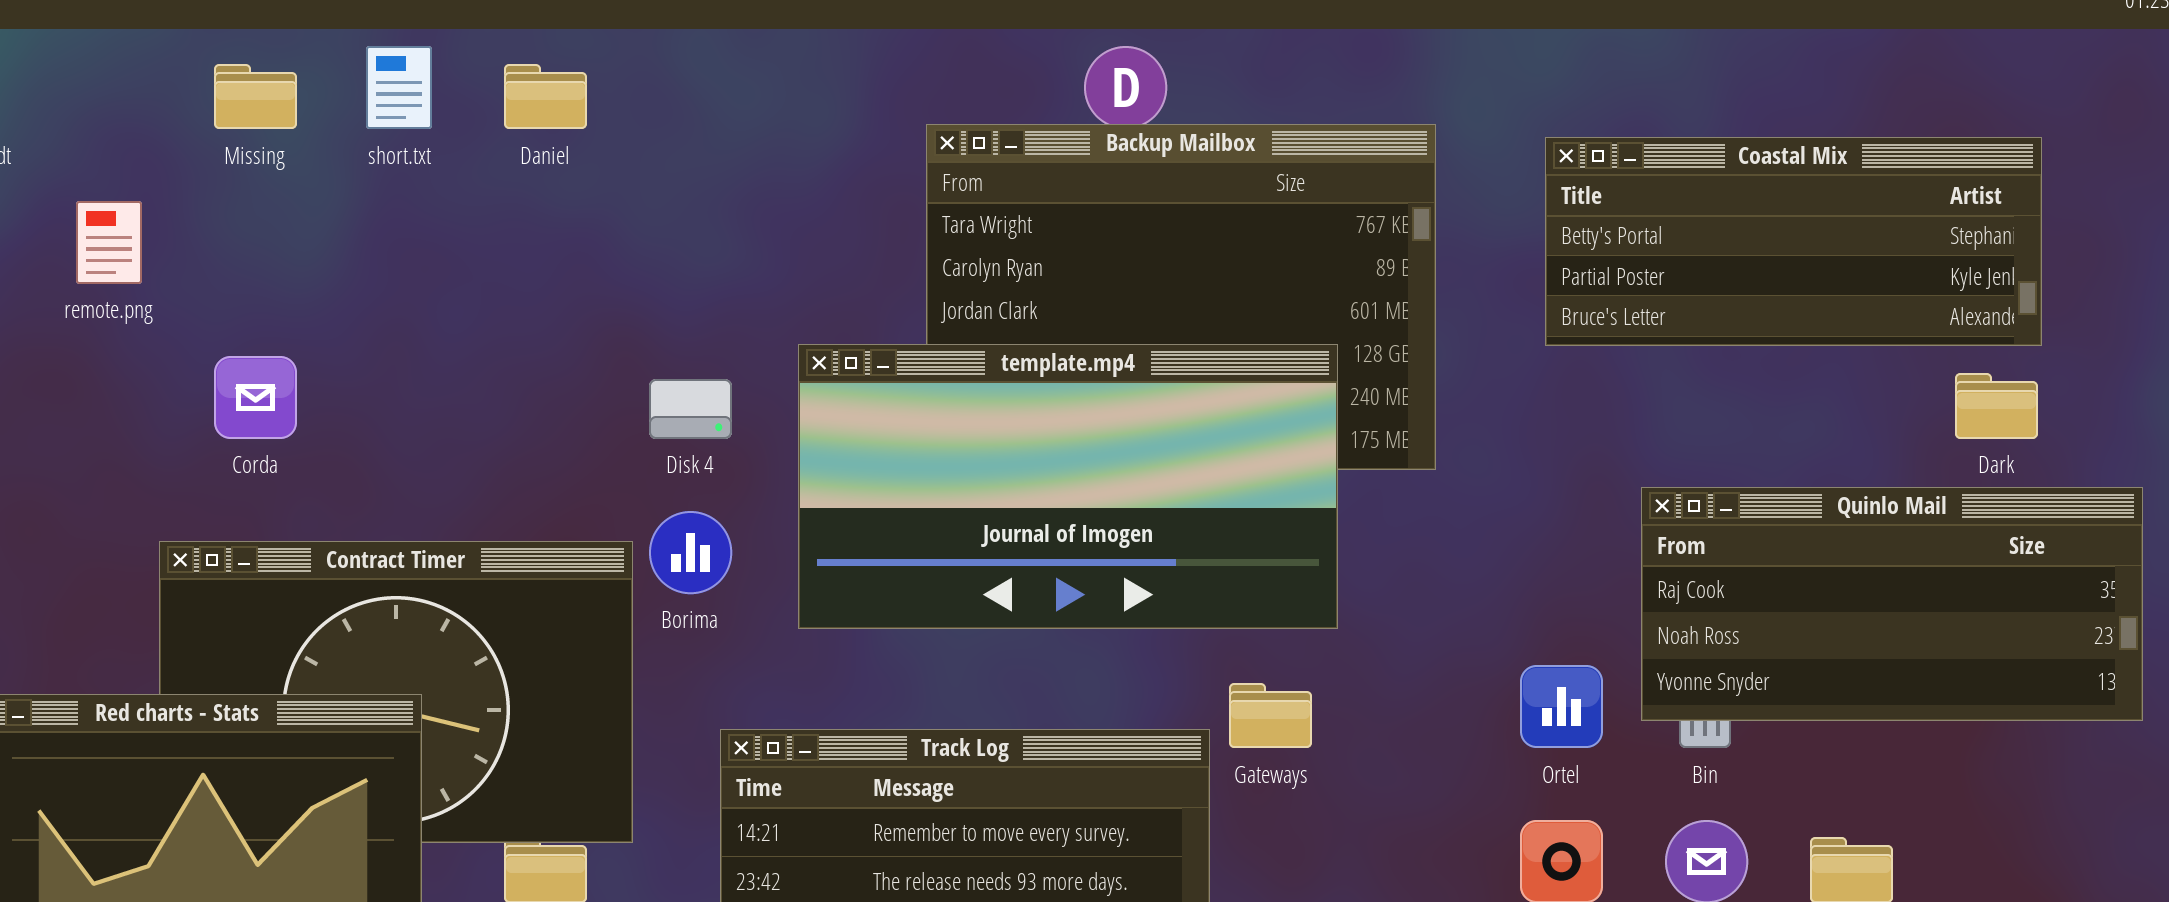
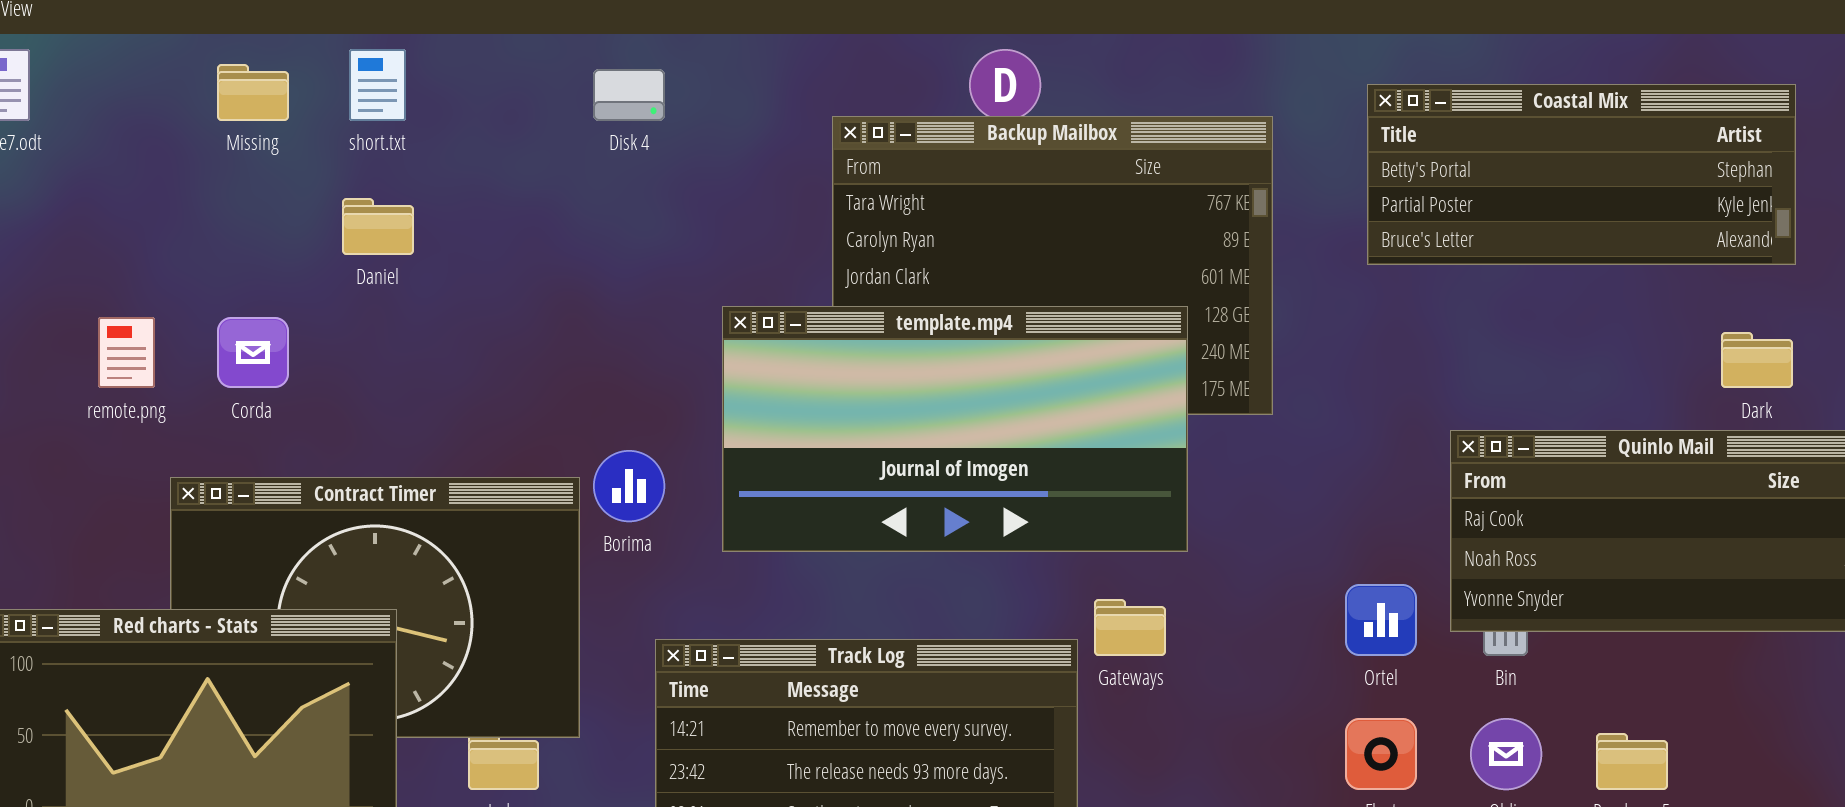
Daniel: [504,64,587,129] -> [342,198,414,255], moved
Coastal Mix: [1545,137,2042,346] -> [1367,84,1796,265], moved
remote.png: [76,201,142,284] -> [98,317,155,388], moved
Disk 4: [649,379,732,439] -> [593,69,665,121], moved

